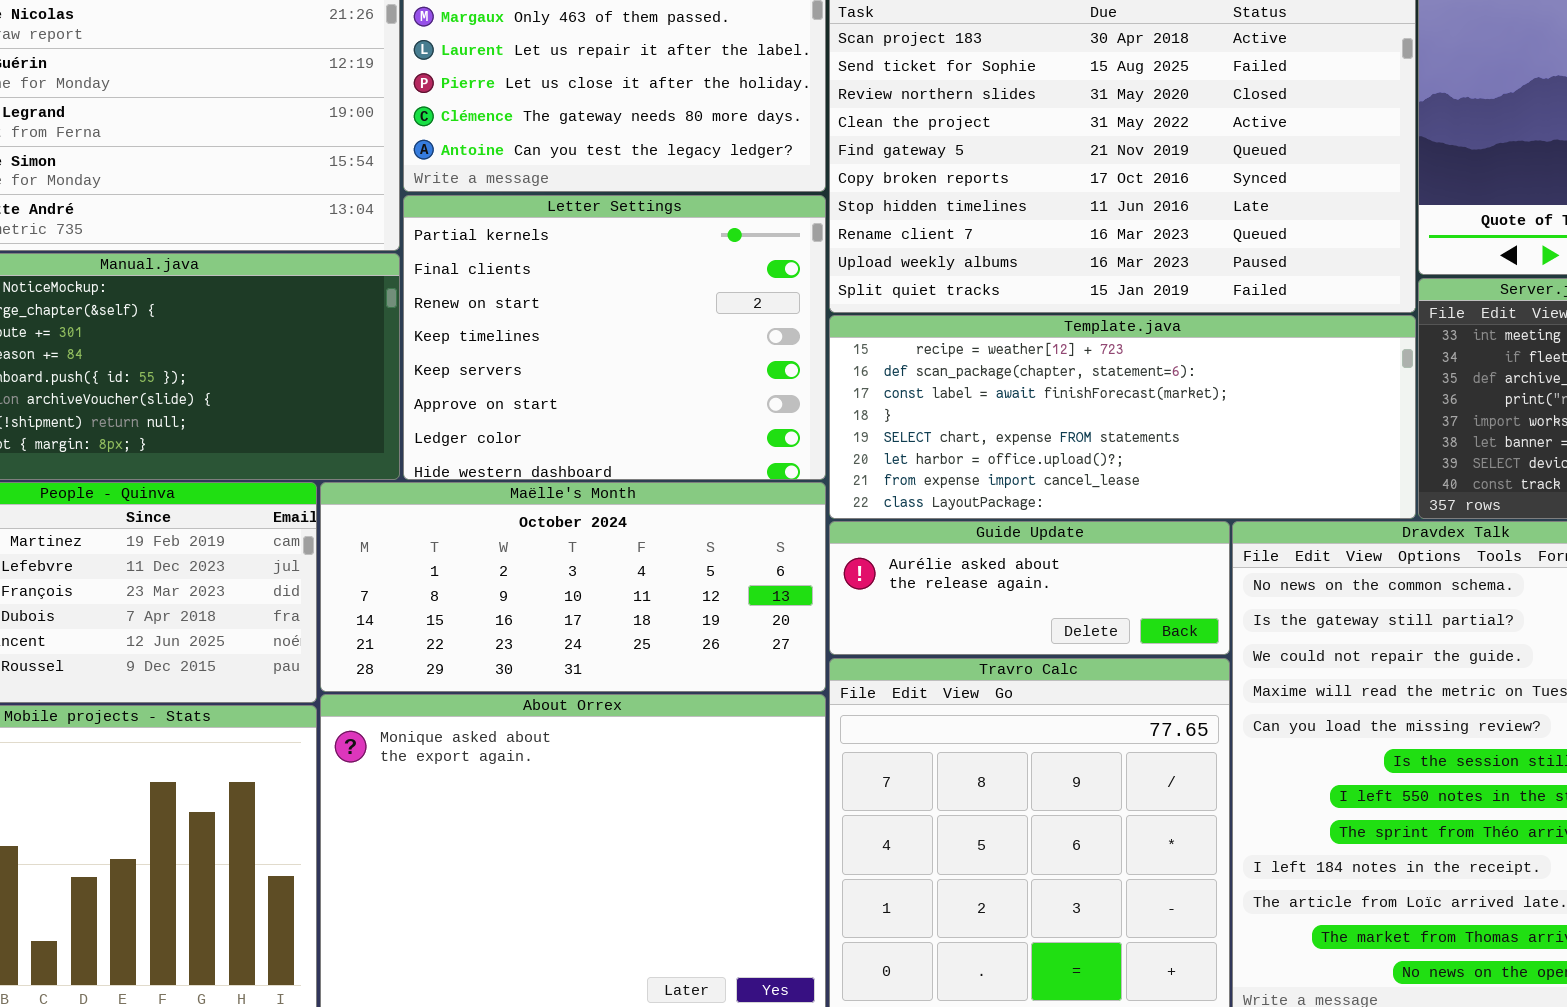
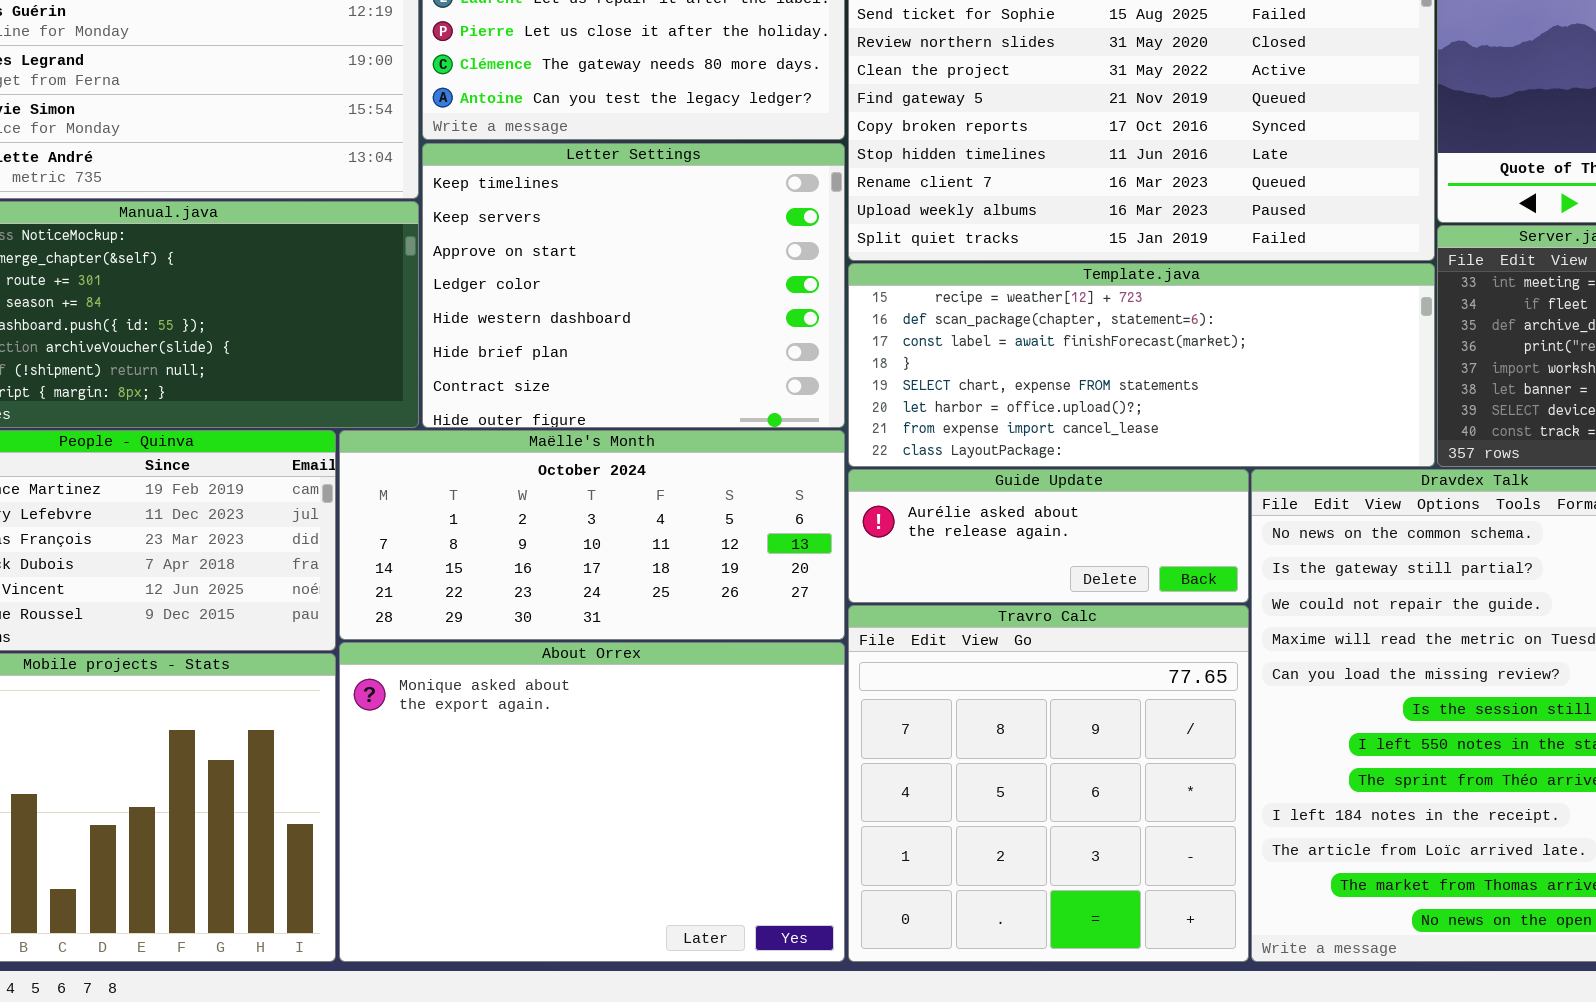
Letter Settings: [403,195,826,480] -> [422,143,845,428], scrolled down 3 rows

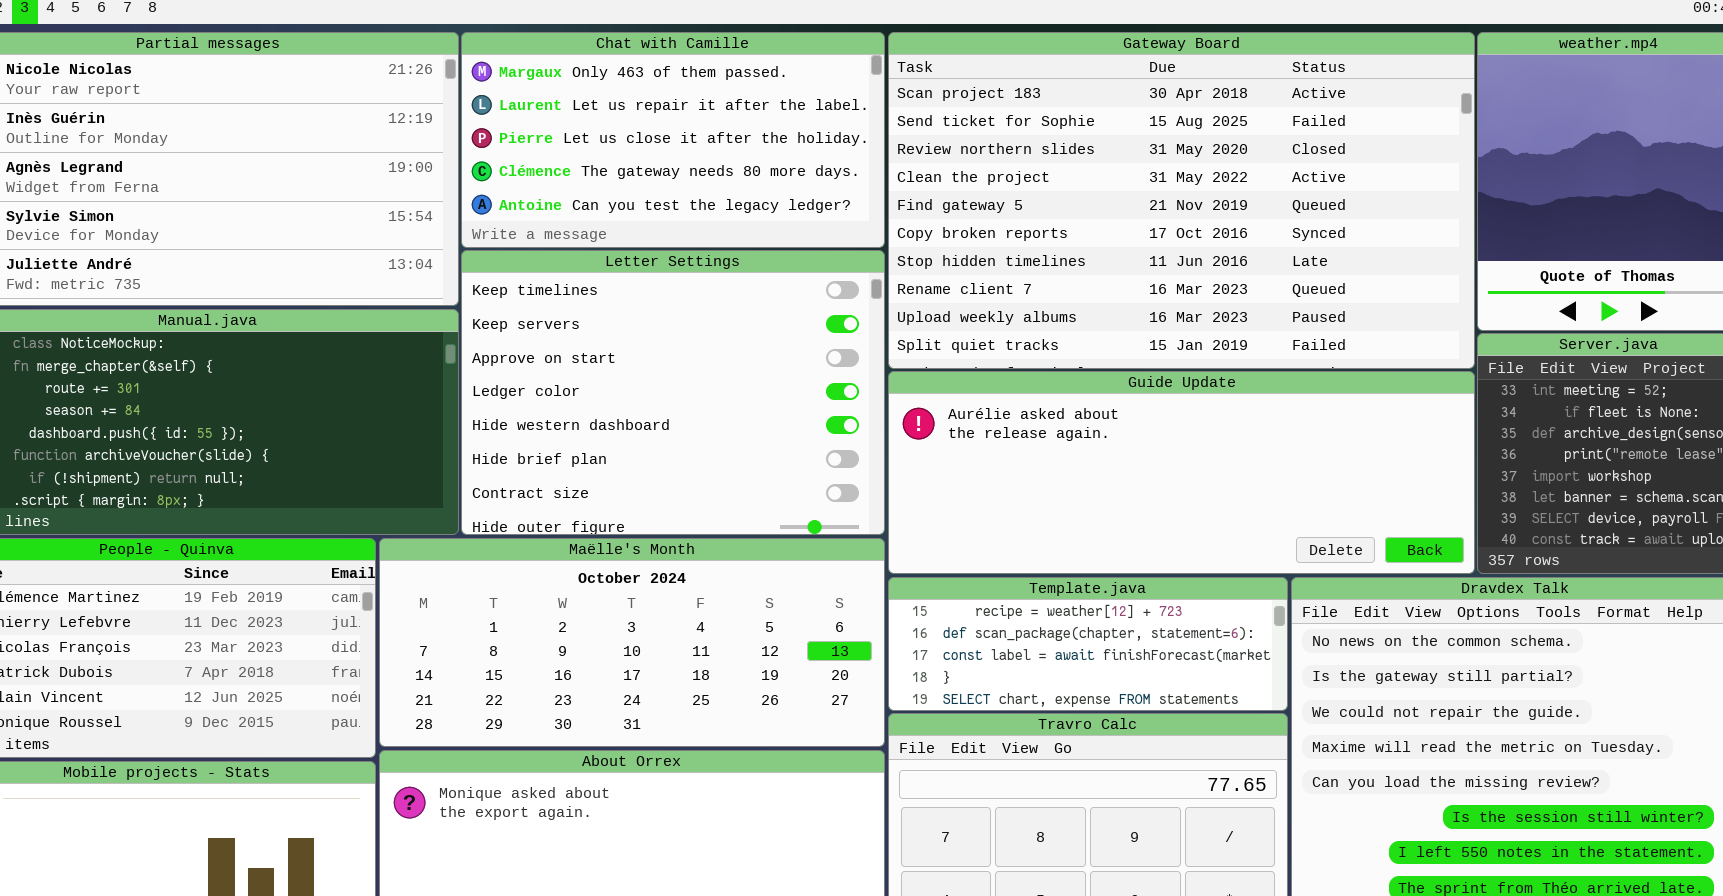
Template.java: [848,263,1435,467] -> [888,577,1288,711], moved, resized
Guide Update: [848,469,1249,603] -> [888,371,1475,574], moved, resized

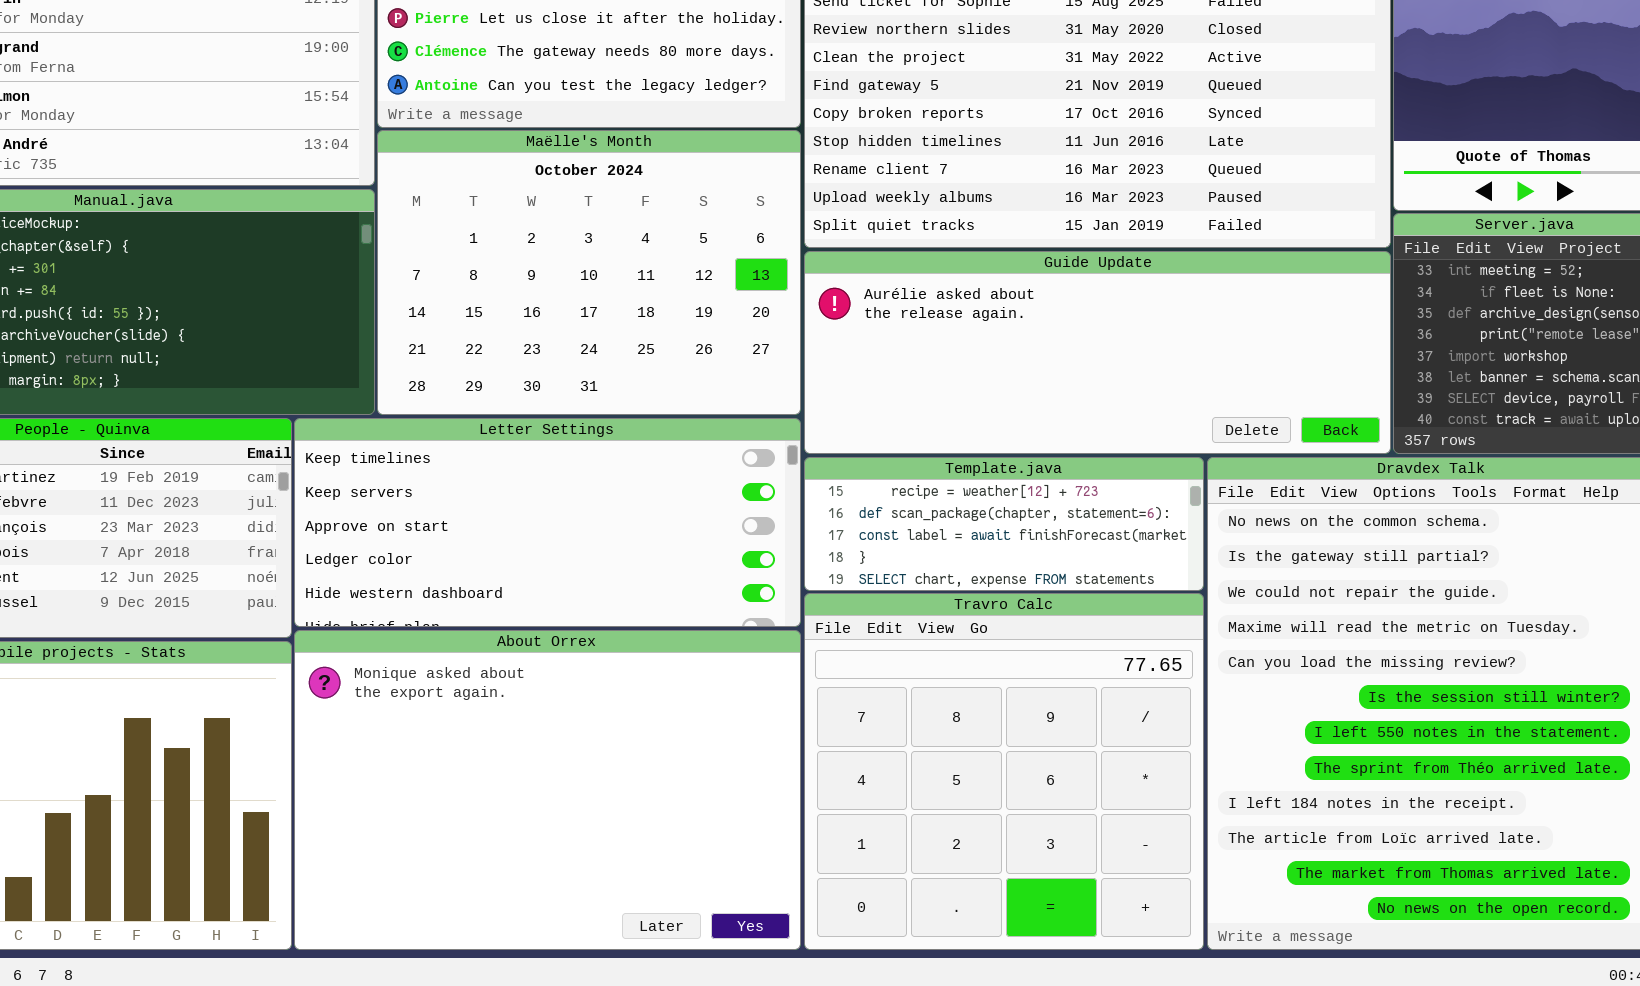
Letter Settings: [461,250,885,535] -> [294,418,801,627], moved, resized
Maëlle's Month: [379,538,885,747] -> [377,130,801,415], moved, resized

